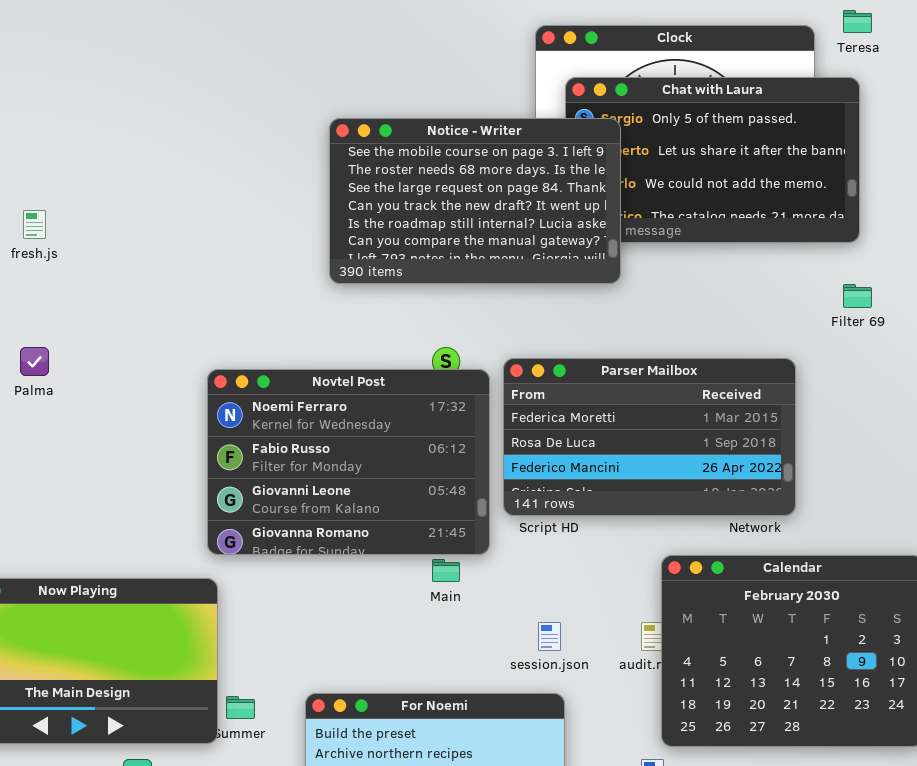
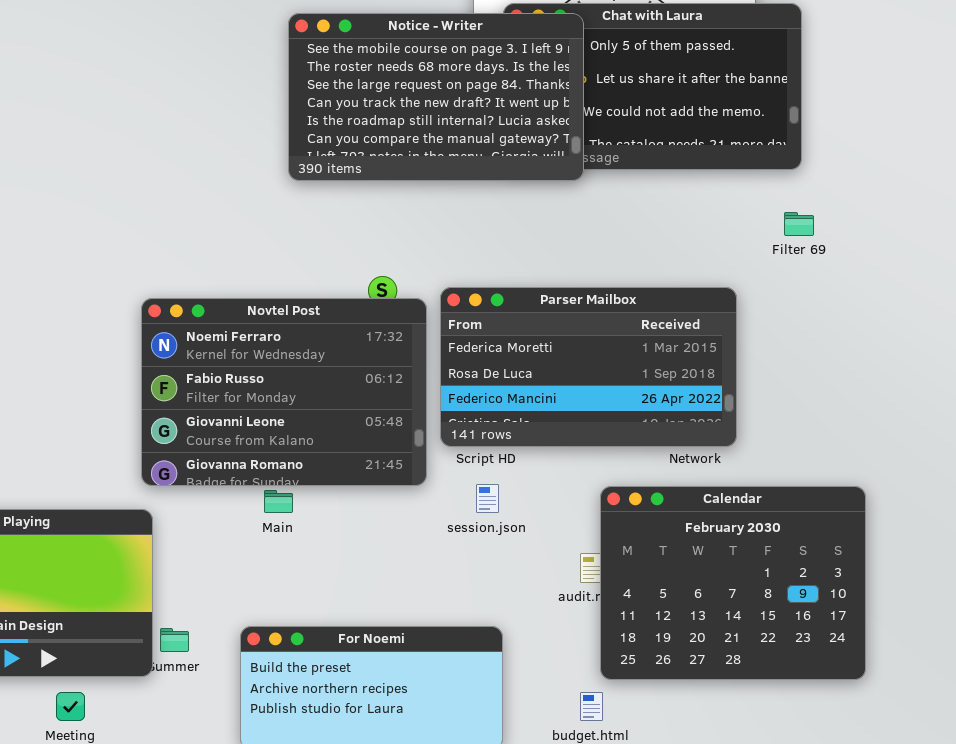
Notice - Writer: [329,118,621,284] -> [288,13,584,181], moved
Main: [432,559,460,582] -> [264,490,293,513], moved
session.json: [538,622,561,651] -> [476,484,499,513], moved

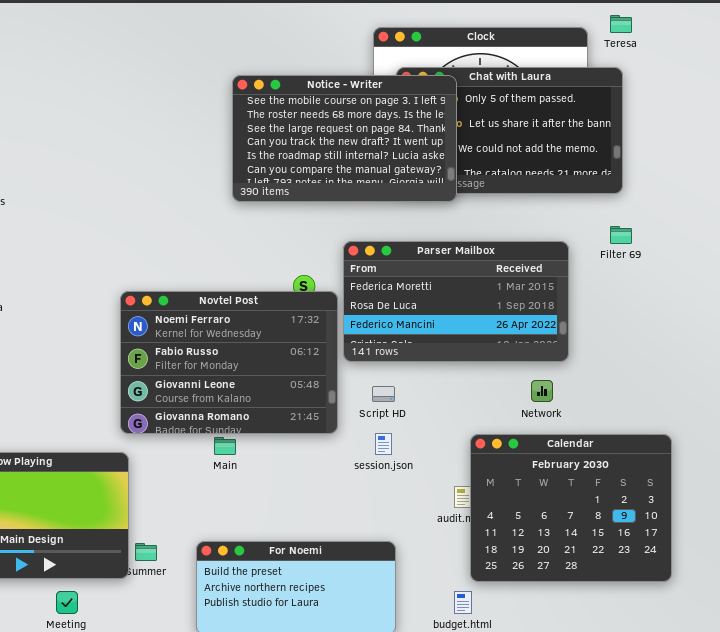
Parser Mailbox: [440,287,737,447] -> [343,241,569,362], moved

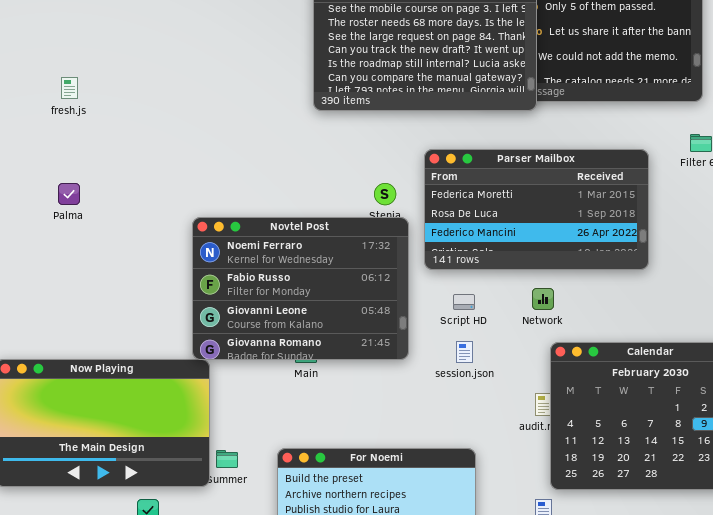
Novtel Post: [120,291,338,434] -> [192,217,409,360], moved
Network: [531,380,553,402] -> [532,288,554,310], moved

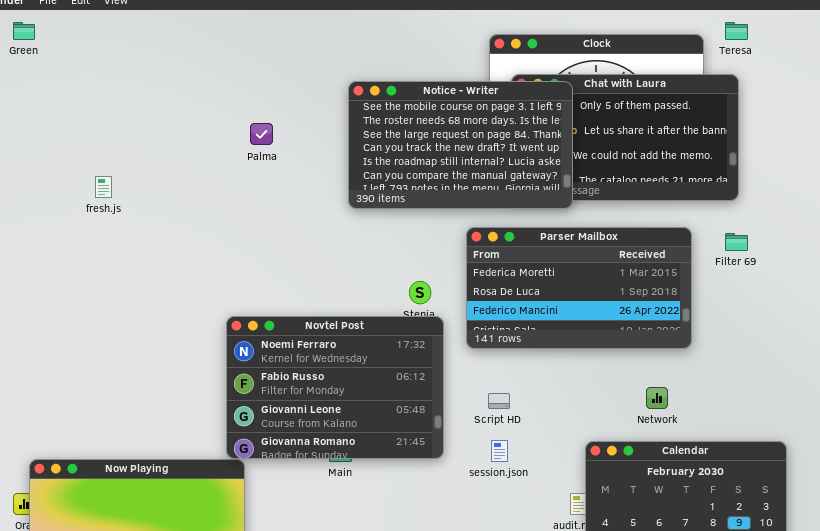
Parser Mailbox: [424,149,649,270] -> [466,227,692,349], moved
Palma: [58,183,80,205] -> [250,123,273,145], moved
Network: [532,288,554,310] -> [646,387,668,409], moved

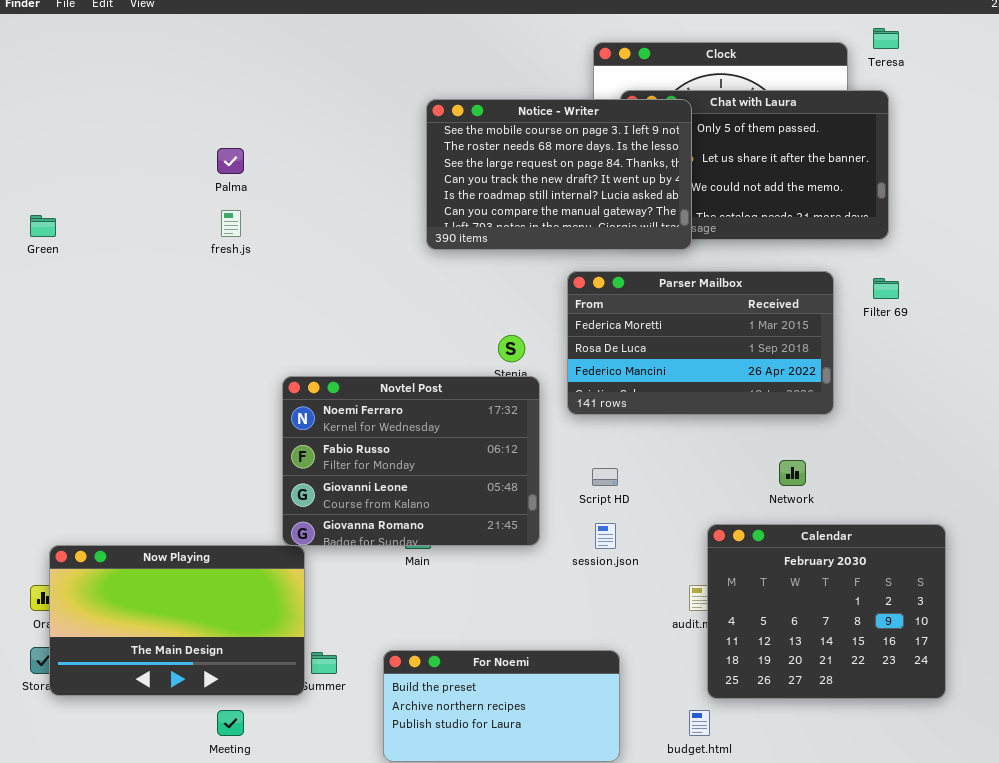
Green: [13,22,35,40] -> [30,215,56,237], moved
Palma: [250,123,273,145] -> [217,148,244,174], moved
fresh.js: [95,176,112,198] -> [221,210,241,237], moved

